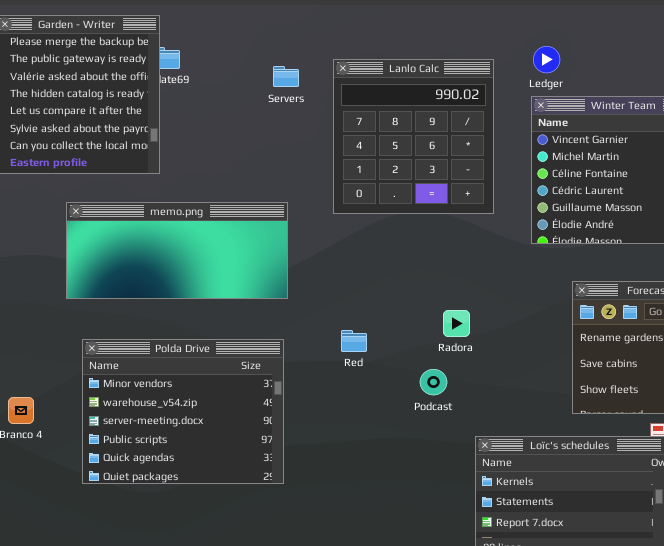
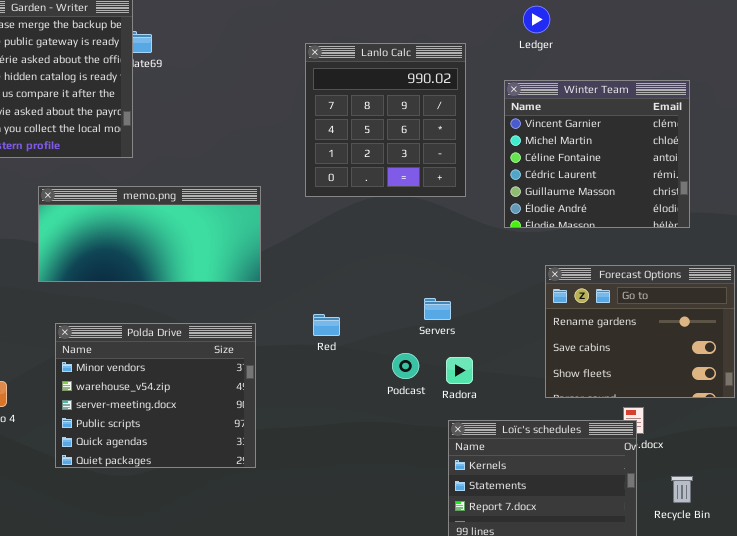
Ledger: [533,46,560,73] -> [523,6,550,33], moved
Servers: [273,66,299,87] -> [424,298,451,320], moved
Radora: [443,310,470,337] -> [446,357,473,384], moved

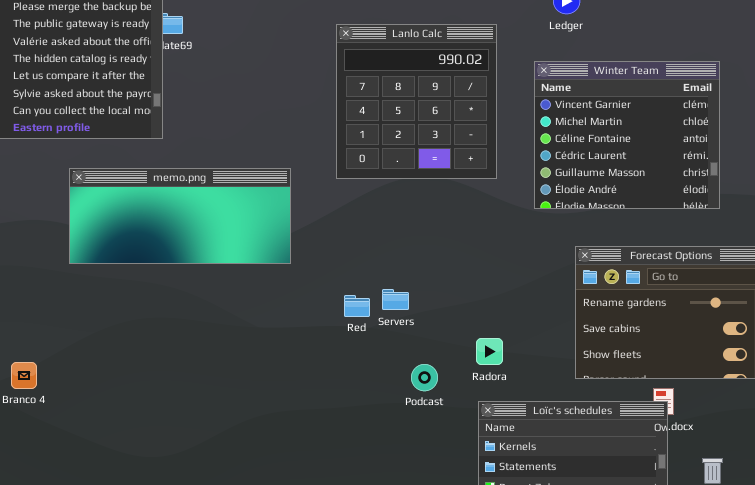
Servers: [424,298,451,320] -> [382,289,409,310], moved
Polda Drive: [55,323,256,468] -> none, closed
Podcast: [392,353,419,379] -> [411,364,438,391], moved

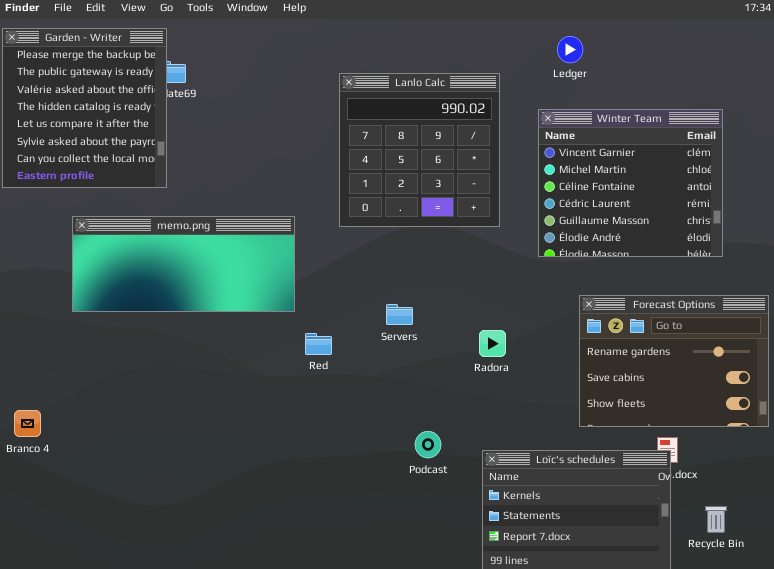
Servers: [382,289,409,310] -> [386,304,413,325], moved
Red: [344,295,370,317] -> [305,333,332,355], moved
Radora: [476,338,503,365] -> [479,330,506,357], moved
Podcast: [411,364,438,391] -> [415,431,441,458], moved

